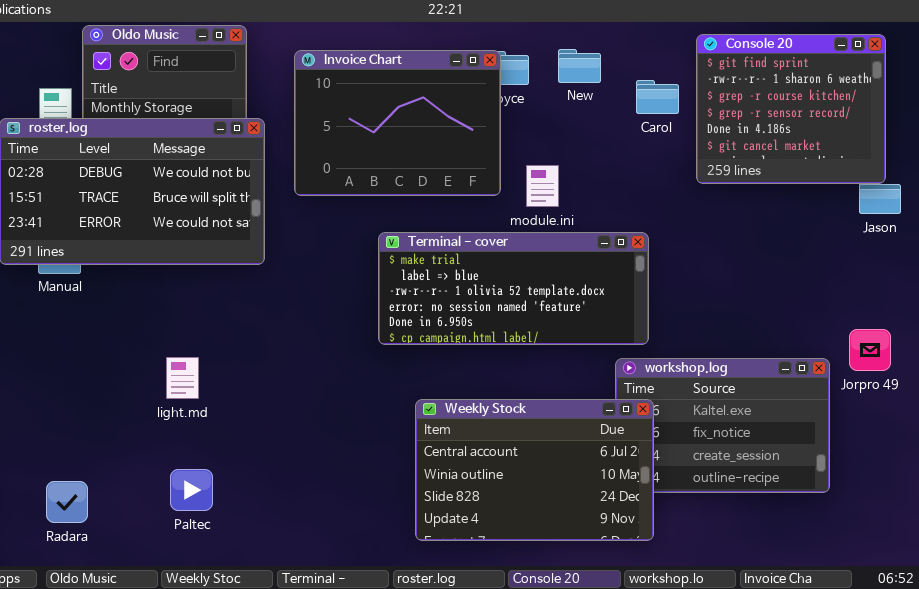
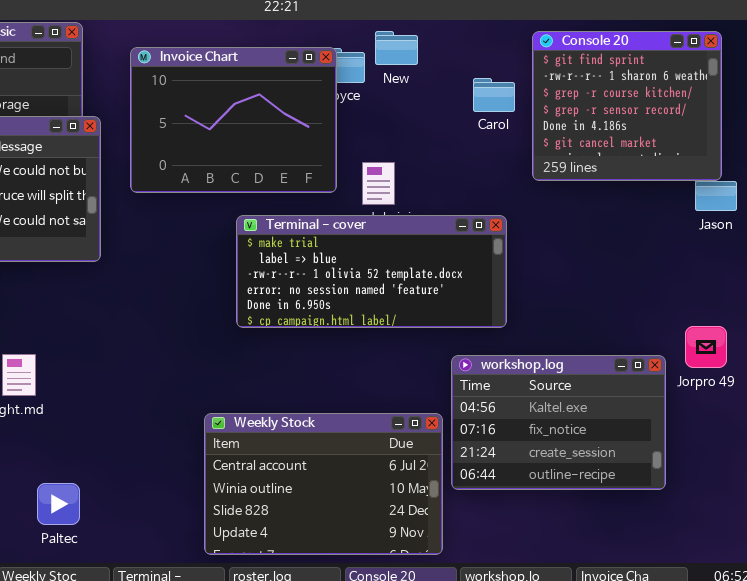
New: [558,49,601,83] -> [375,31,418,65], moved
Terminal - cover: [378,232,649,345] -> [236,215,507,328], moved
Weekly Stock: [415,399,654,541] -> [204,413,443,555], moved
Paltec: [170,469,213,511] -> [37,483,80,525], moved

